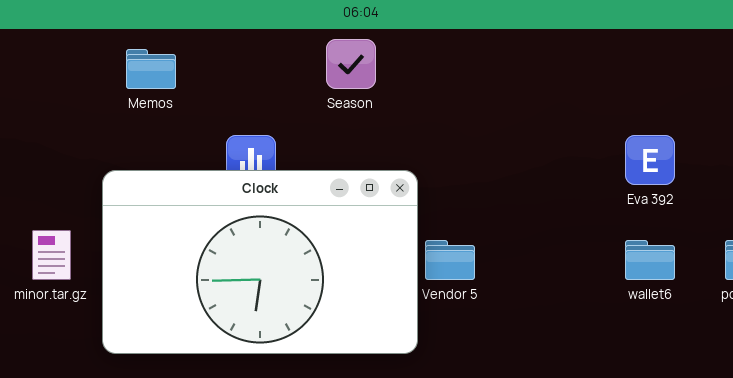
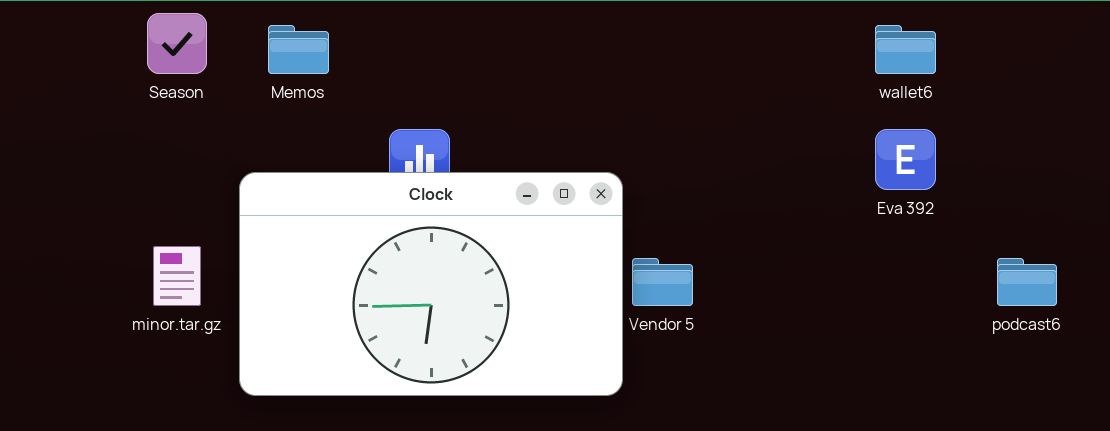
Season: [326,39,376,89] -> [147,13,207,74], moved
wallet6: [625,240,675,280] -> [875,25,936,74], moved

